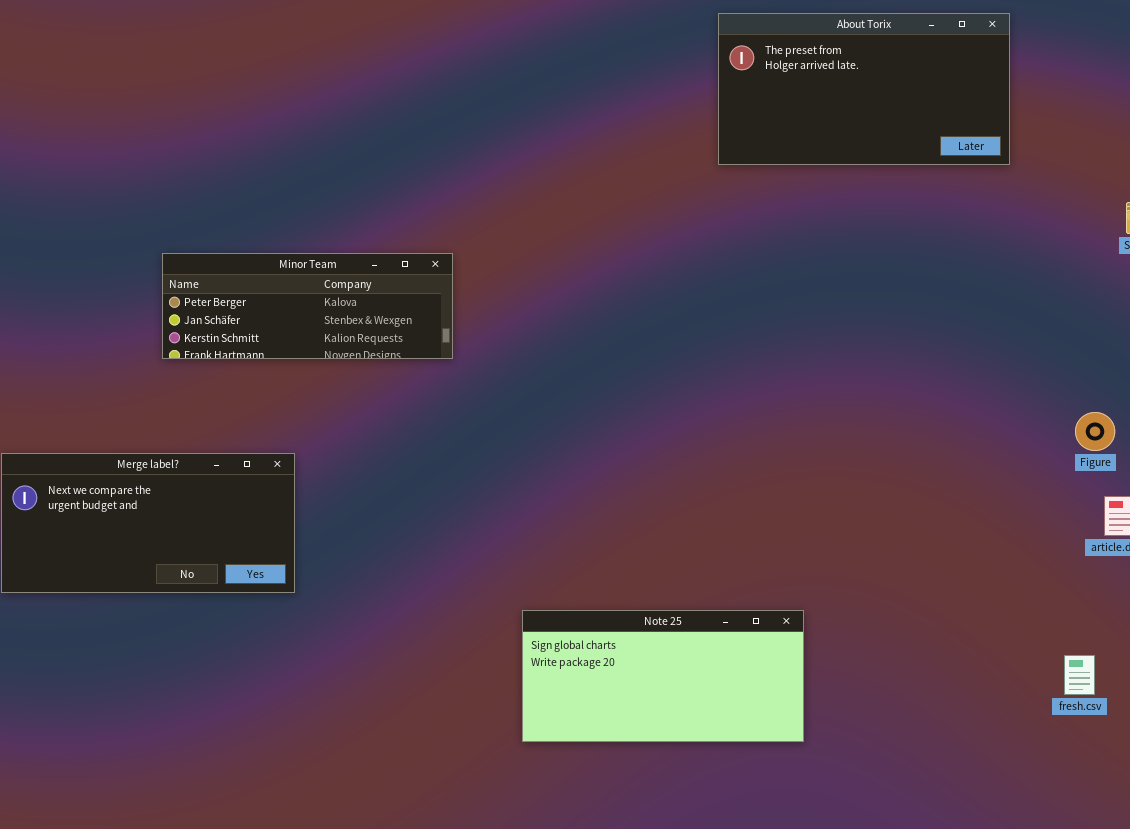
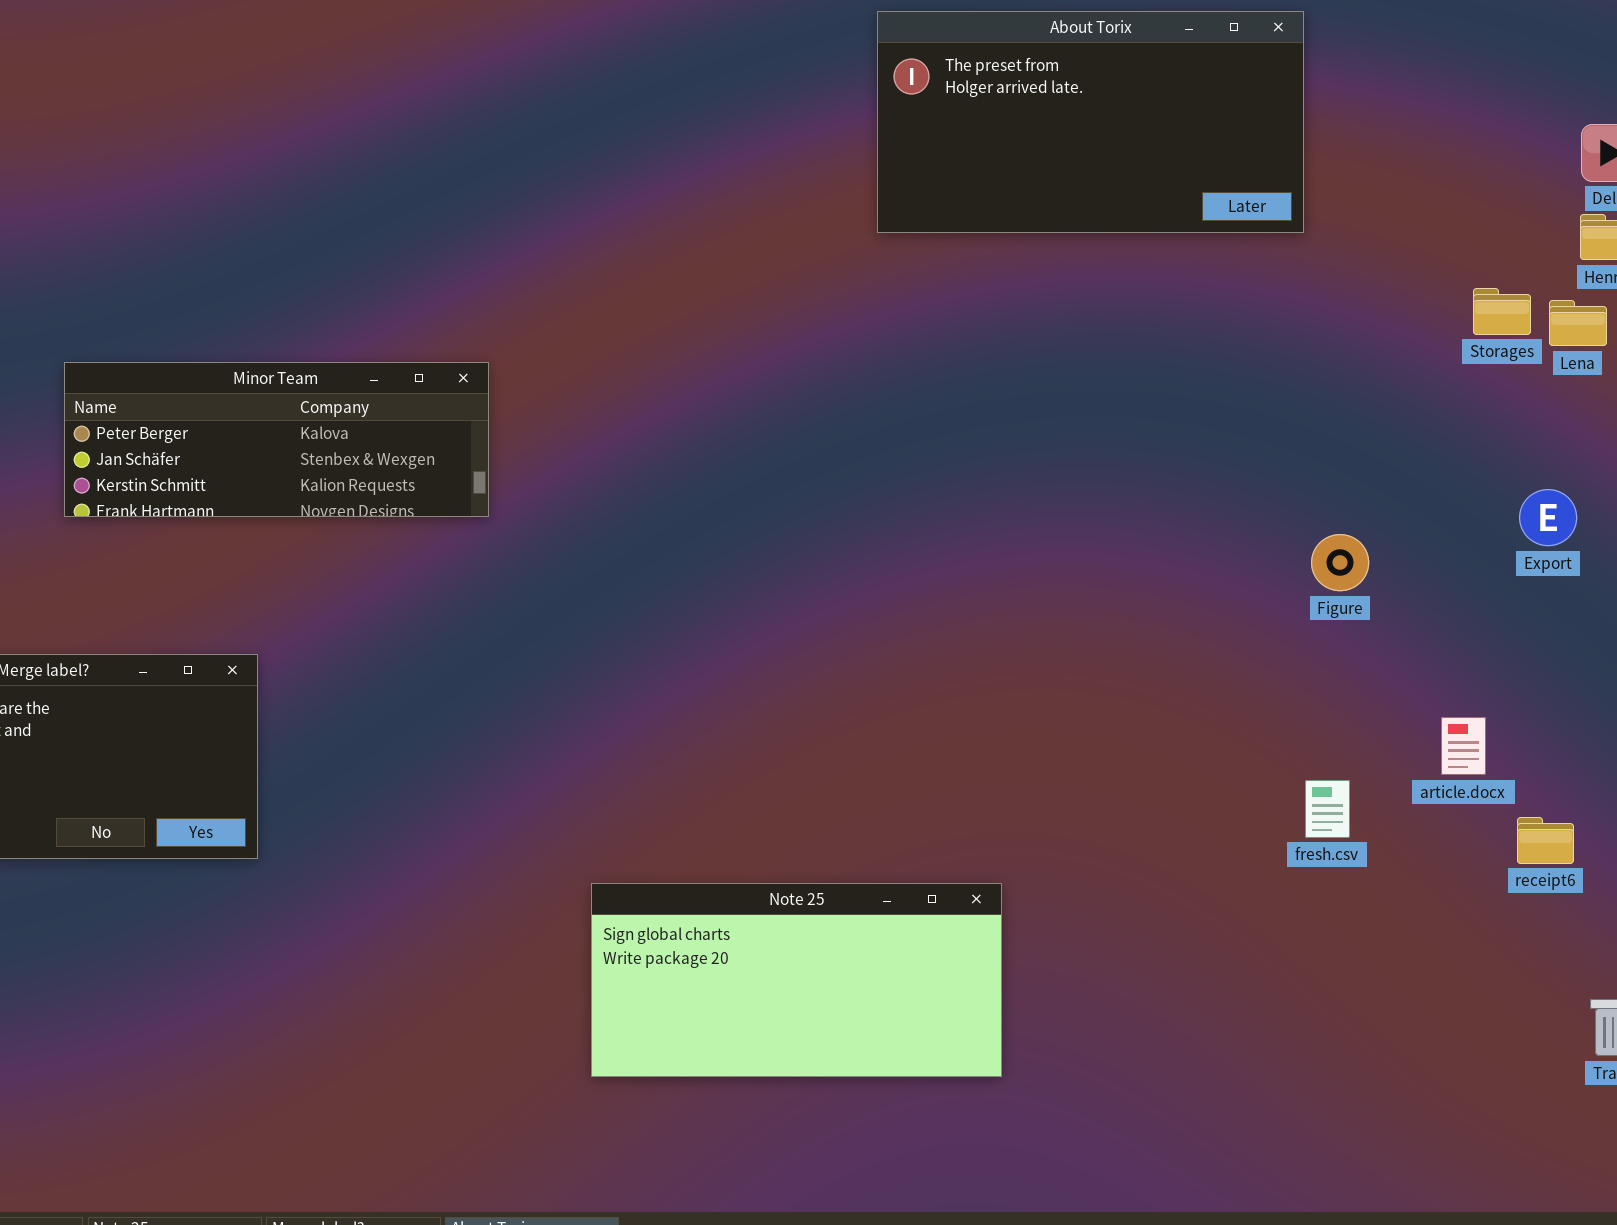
Figure: [1075,412,1115,451] -> [1311,534,1369,591], moved
fresh.csv: [1064,655,1095,695] -> [1305,780,1350,838], moved

